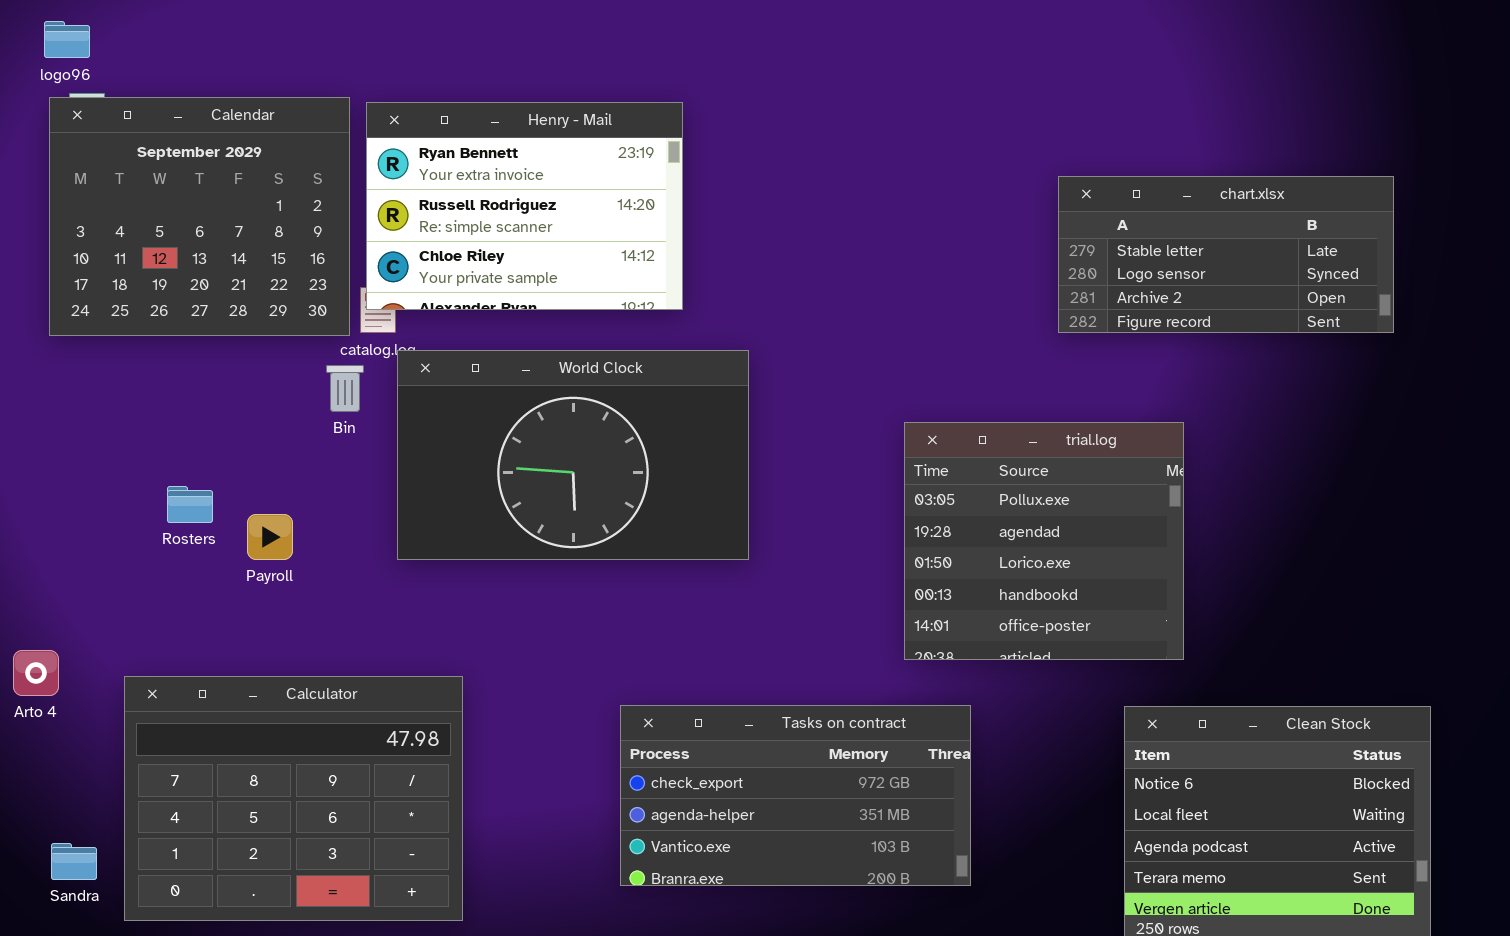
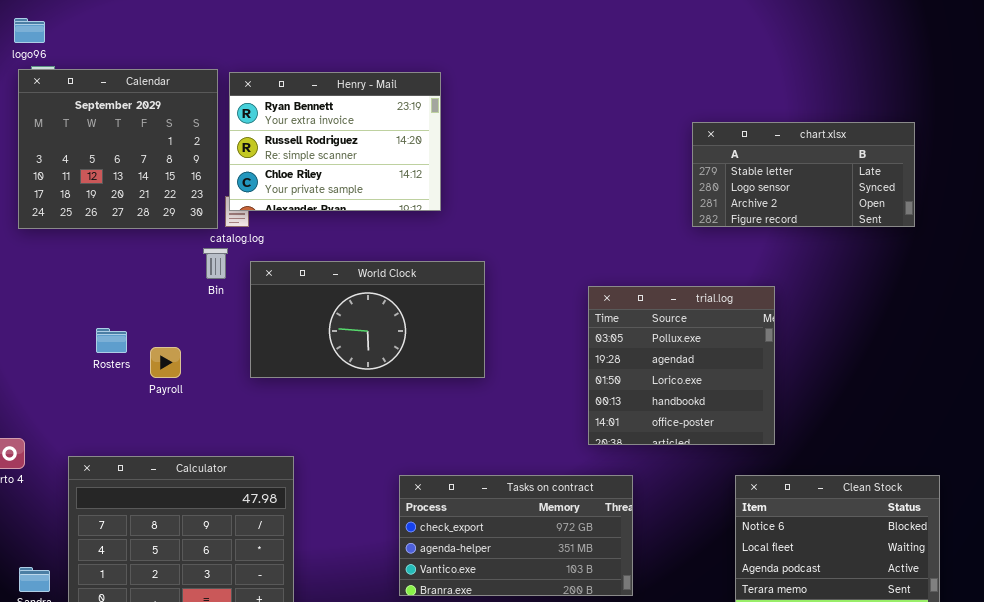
World Clock: [397,350,749,560] -> [250,261,485,378], resized

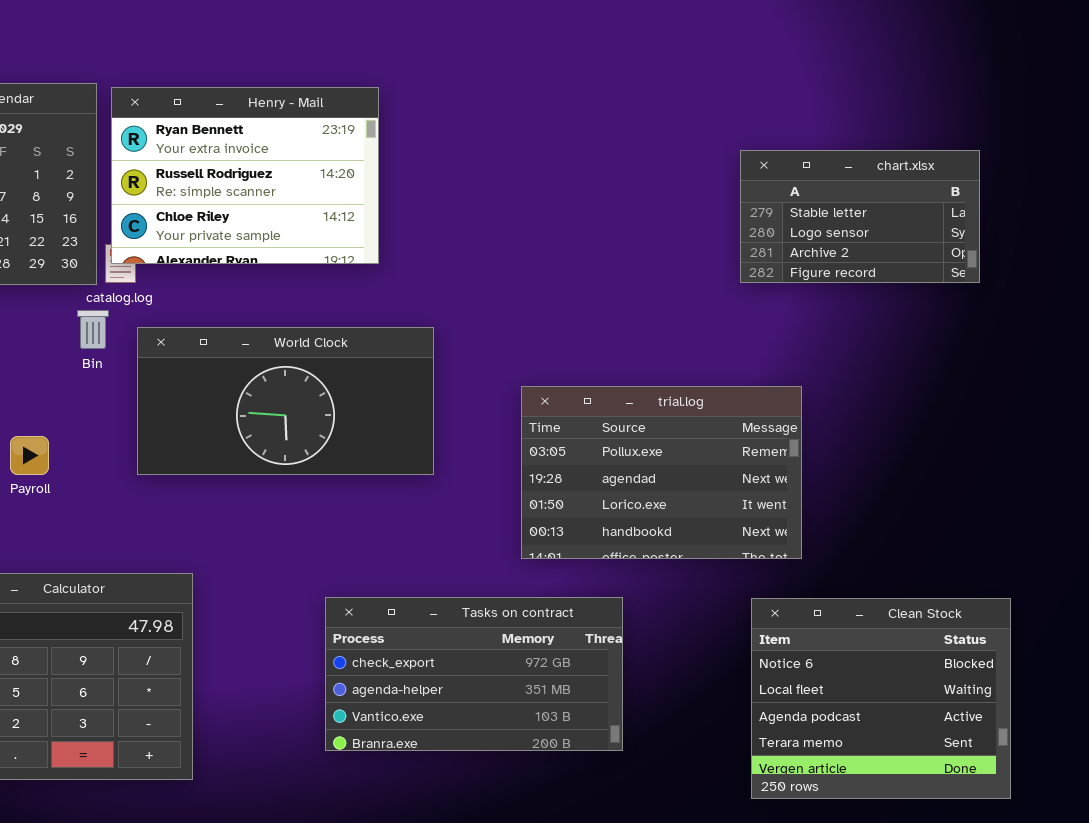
chart.xlsx: [692,122,915,227] -> [740,150,980,283], resized
trial.log: [588,286,775,445] -> [521,386,802,559], resized

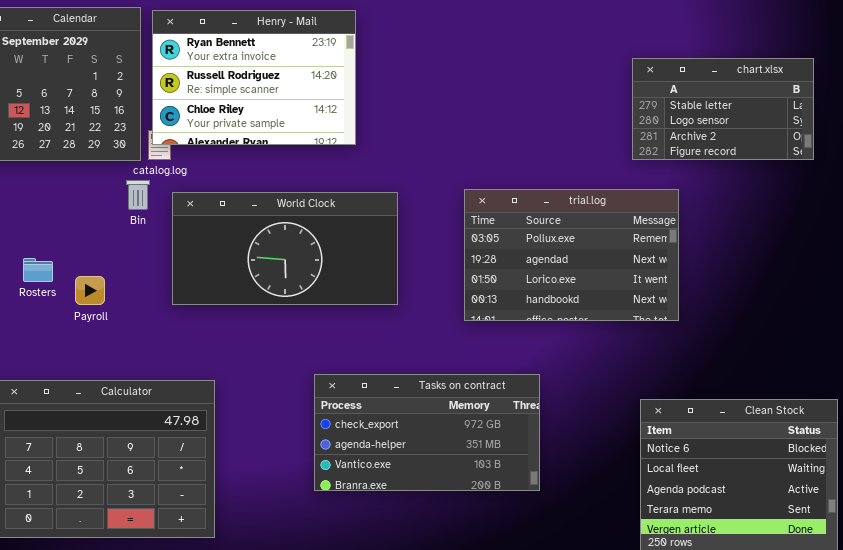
trial.log: [521,386,802,559] -> [464,189,679,321], moved
Tasks on contract: [325,597,623,751] -> [314,374,540,491], moved

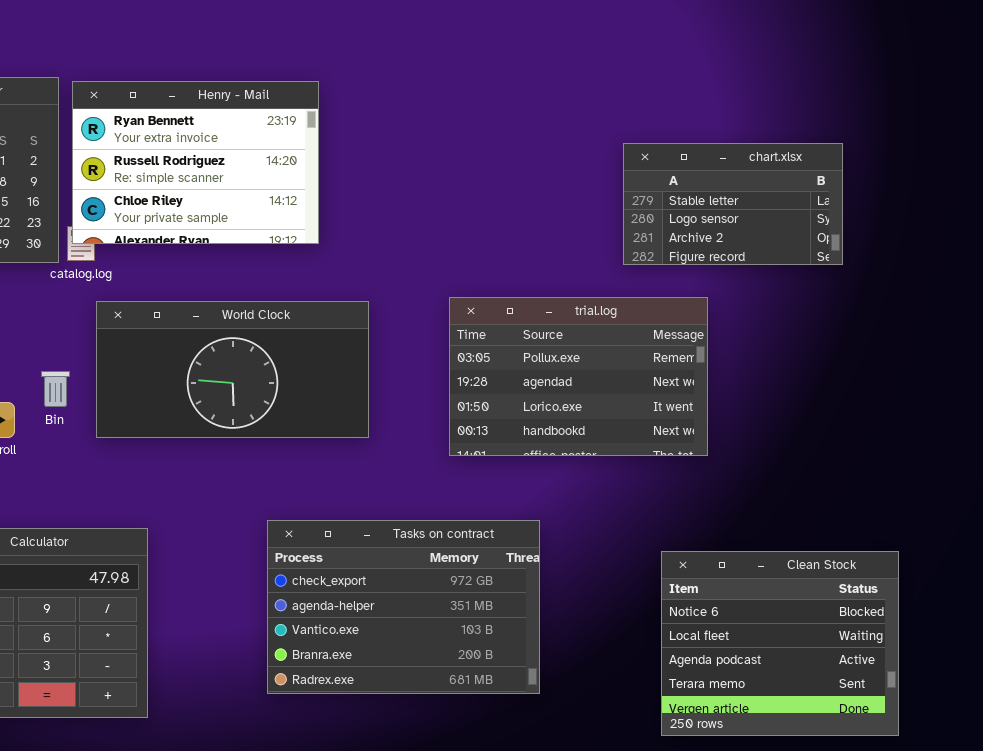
chart.xlsx: [632,58,814,160] -> [623,143,843,265], moved
Bin: [126,180,150,210] -> [41,371,70,407], moved
Tasks on contract: [314,374,540,491] -> [267,520,540,694], resized

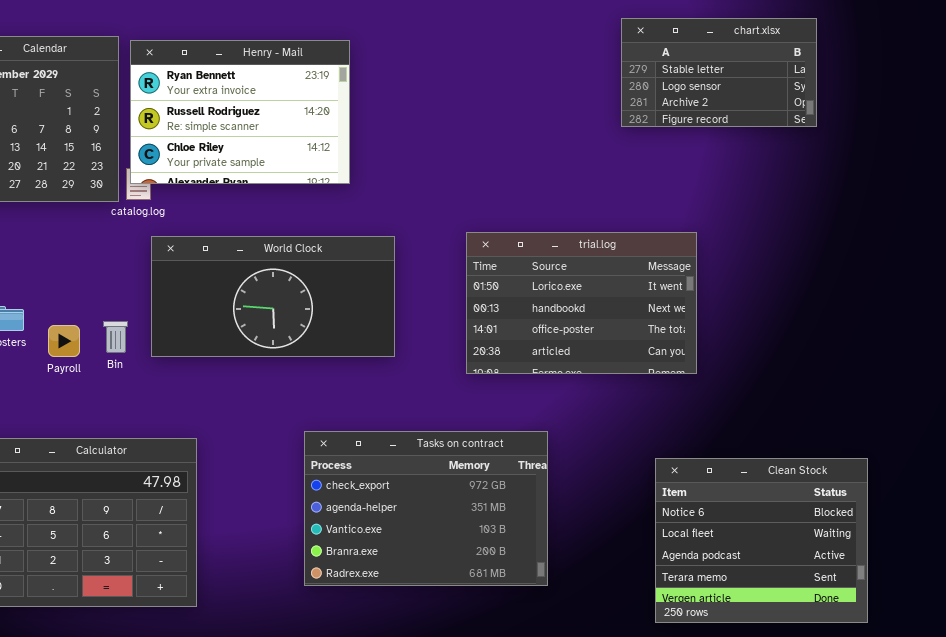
chart.xlsx: [623,143,843,265] -> [621,18,817,127], moved
trial.log: [449,297,708,456] -> [466,232,697,374], scrolled down 2 rows
Bin: [41,371,70,407] -> [103,321,128,353], moved

